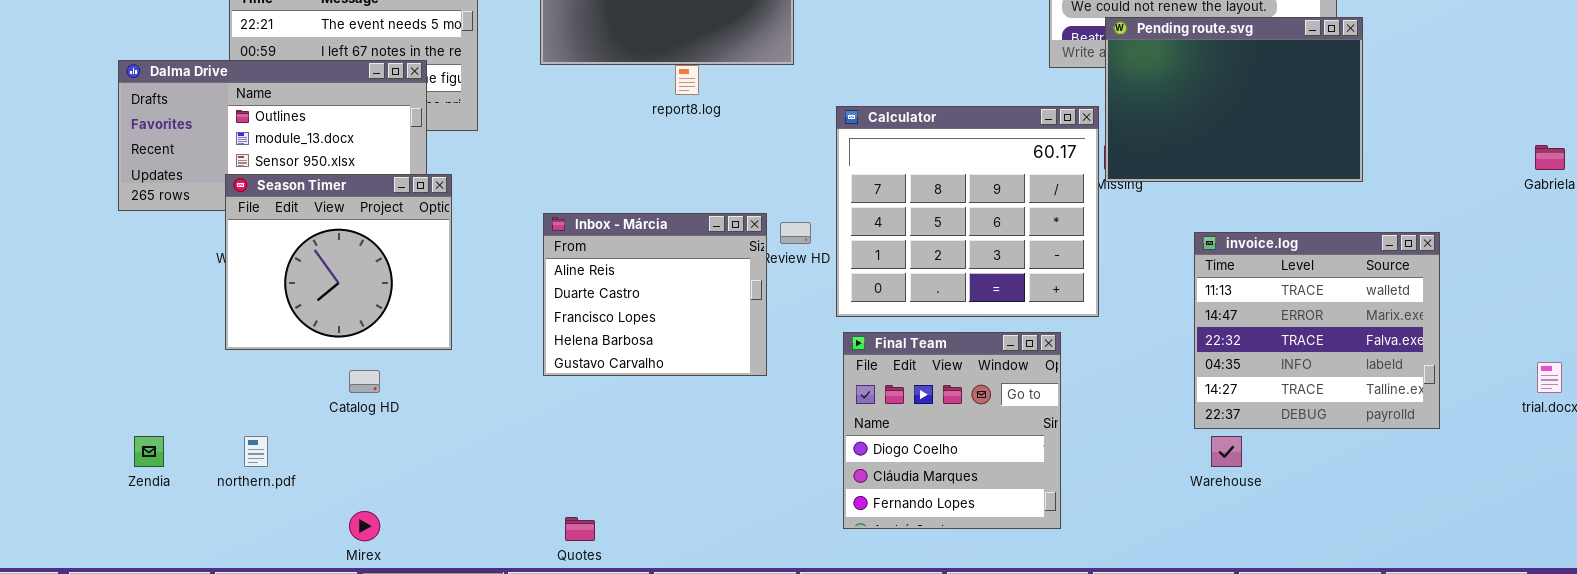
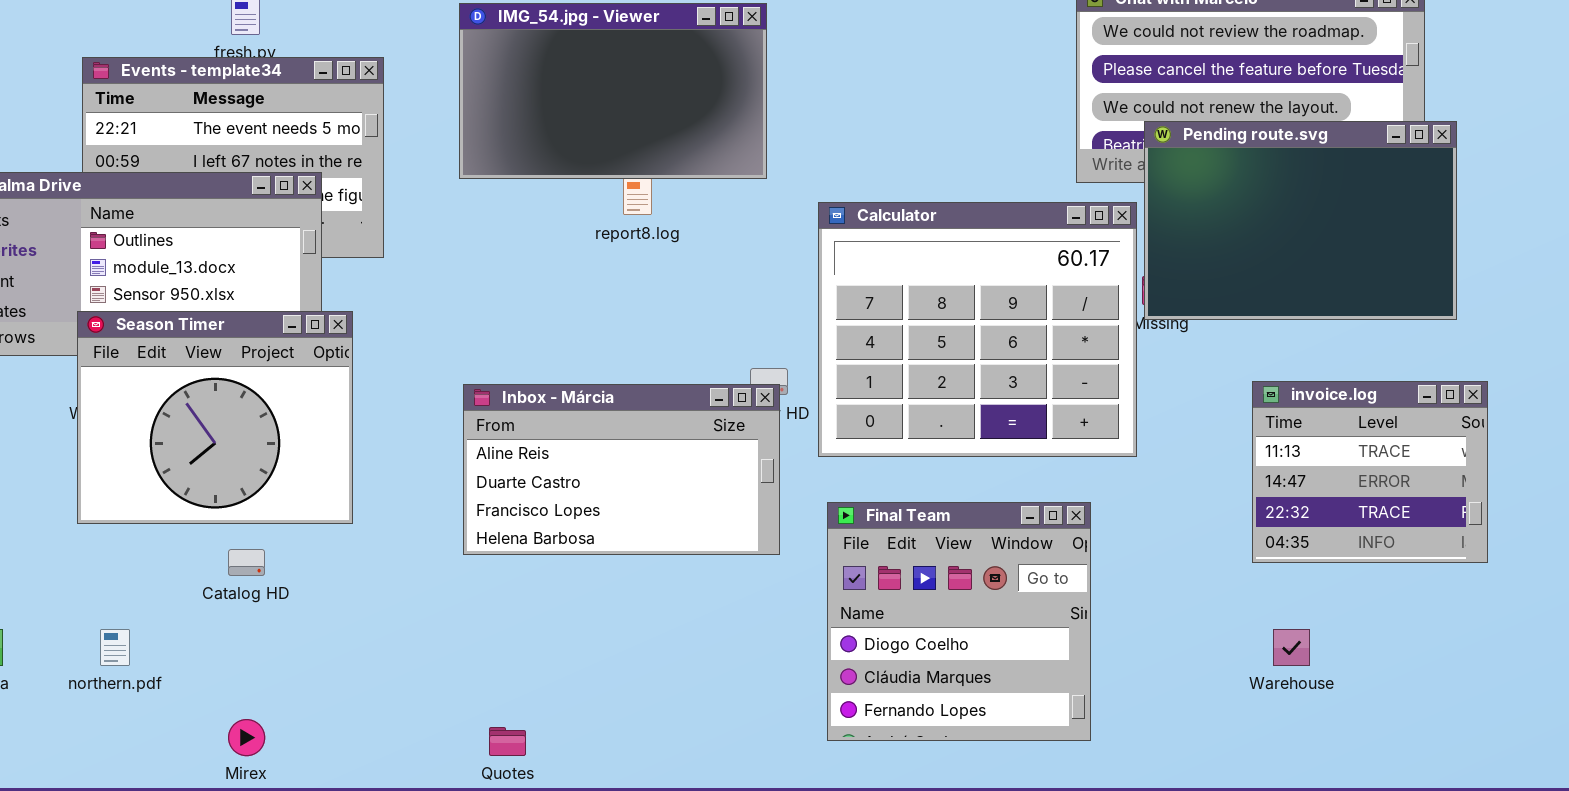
Calculator: [836,106,1099,317] -> [818,202,1137,457], moved
Inbox - Márcia: [543,213,767,376] -> [463,384,780,555], resized
invoice.log: [1194,232,1440,429] -> [1252,381,1488,563], resized

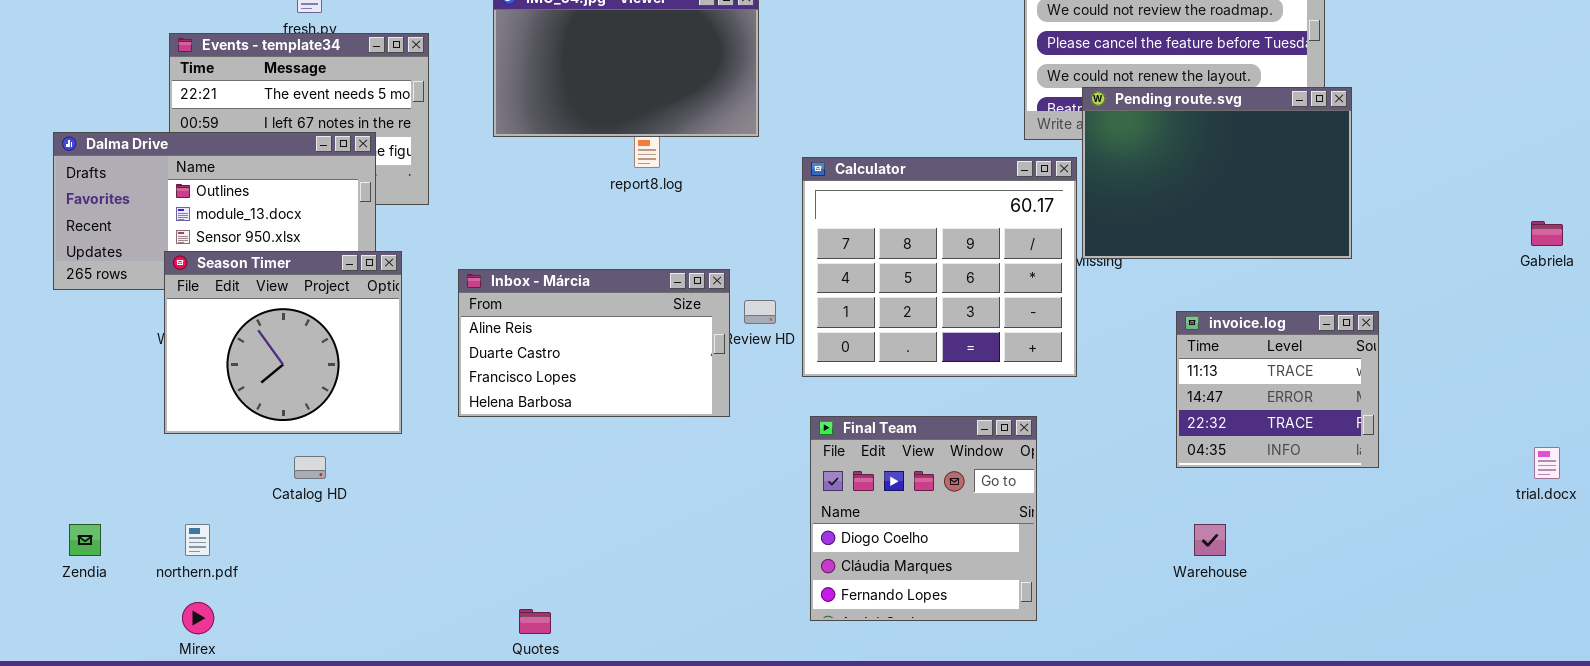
Inbox - Márcia: [463,384,780,555] -> [458,269,730,417], moved
Mirex: [228,719,265,756] -> [182,602,214,634], moved

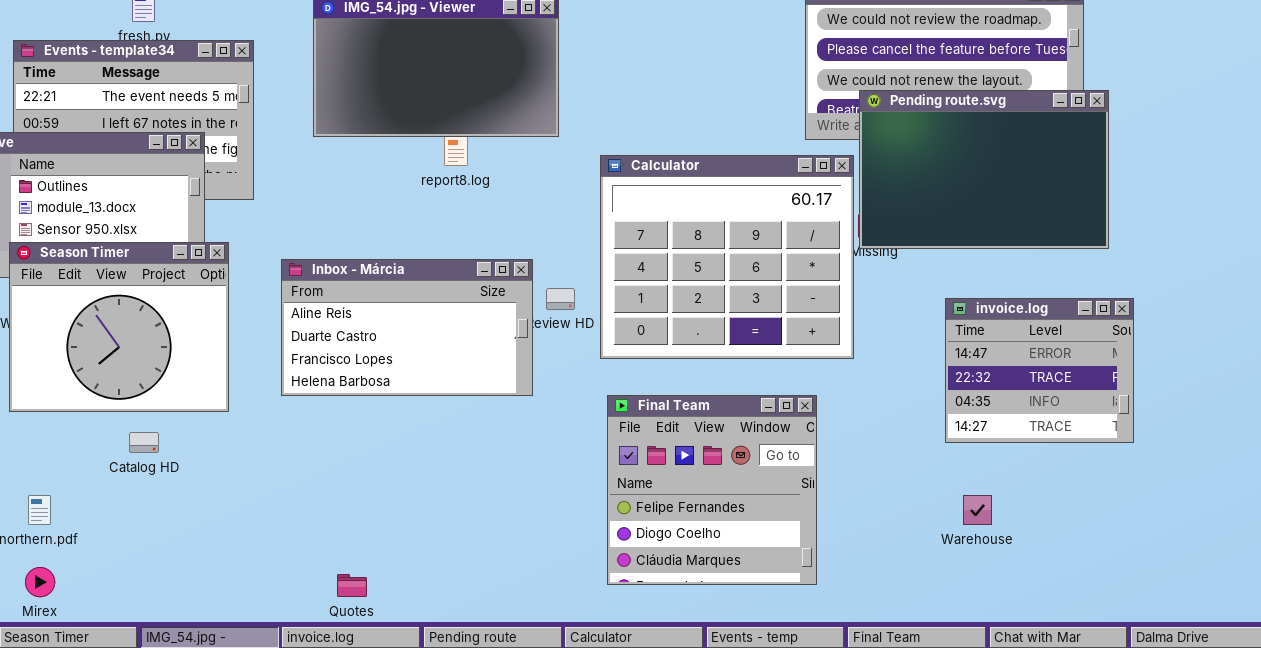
invoice.log: [1176,311,1379,468] -> [945,298,1134,443], scrolled down 1 row
Final Team: [810,416,1037,621] -> [607,395,817,585], scrolled up 1 row

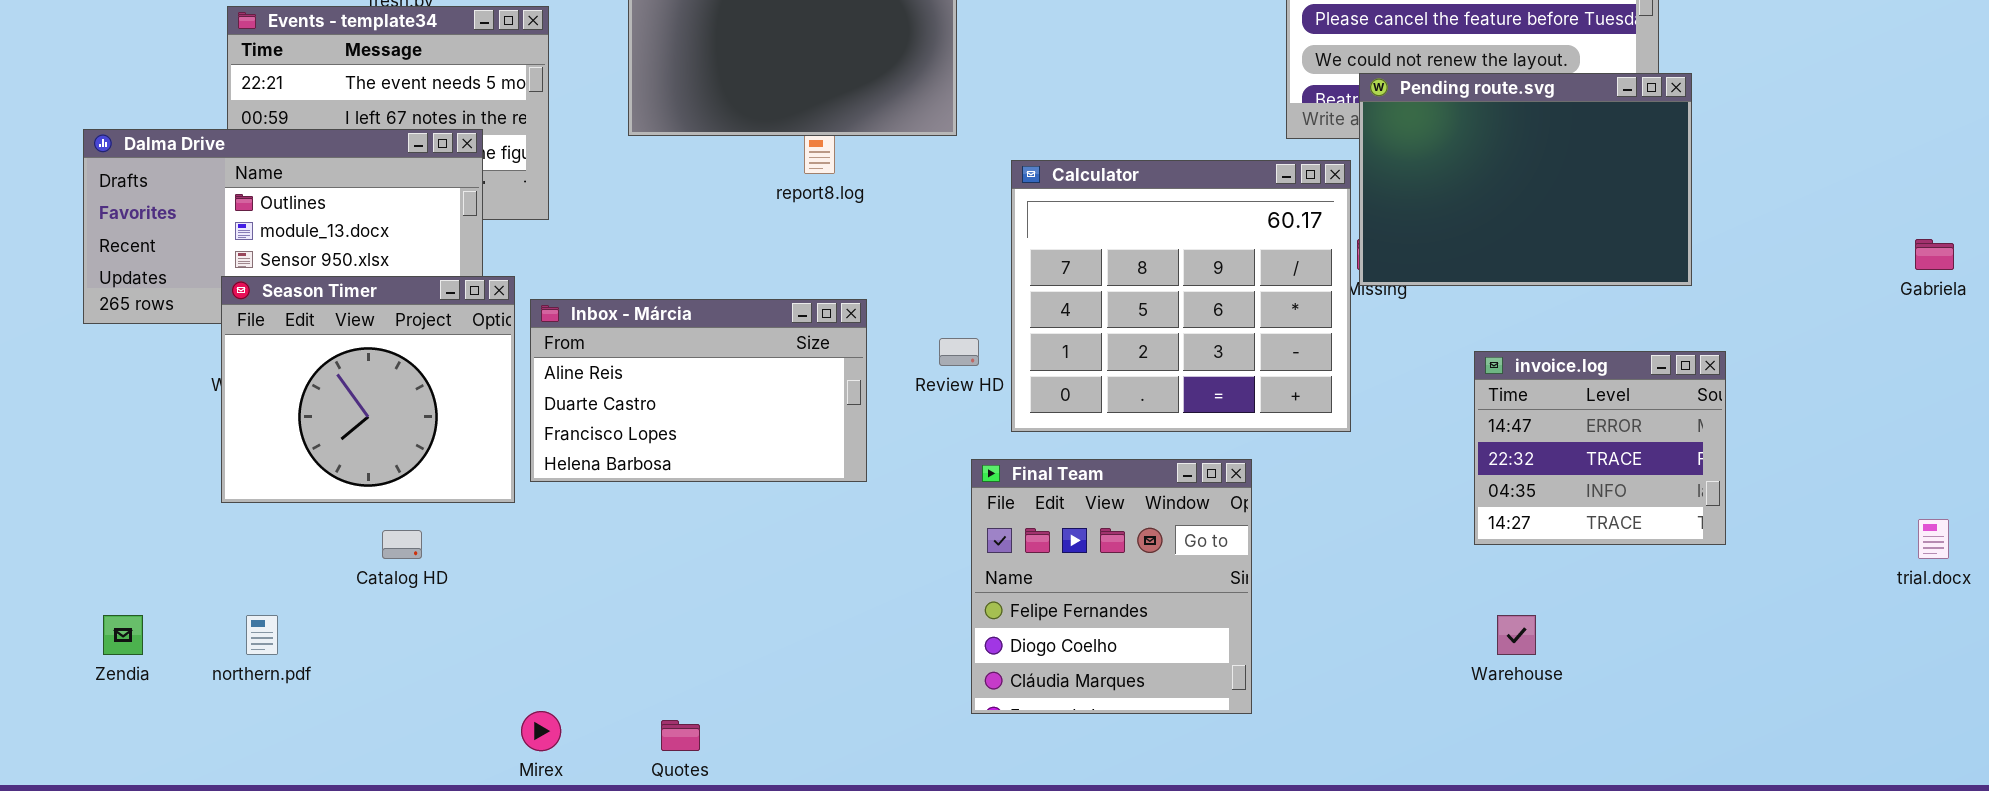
Inbox - Márcia: [281,259,533,396] -> [530,299,867,482], moved
Final Team: [607,395,817,585] -> [971,459,1252,714], moved
Mirex: [25,567,55,597] -> [521,711,561,751], moved

